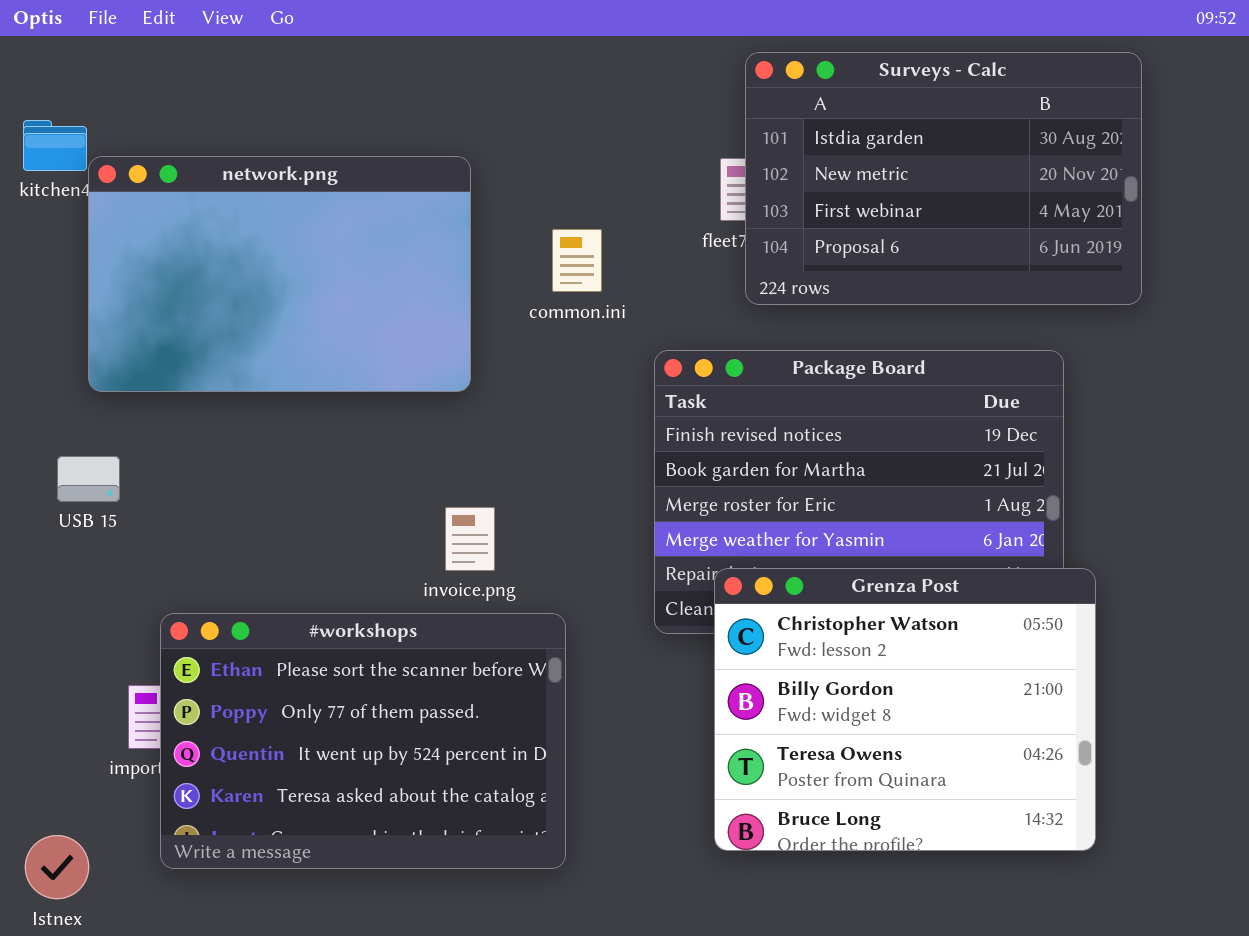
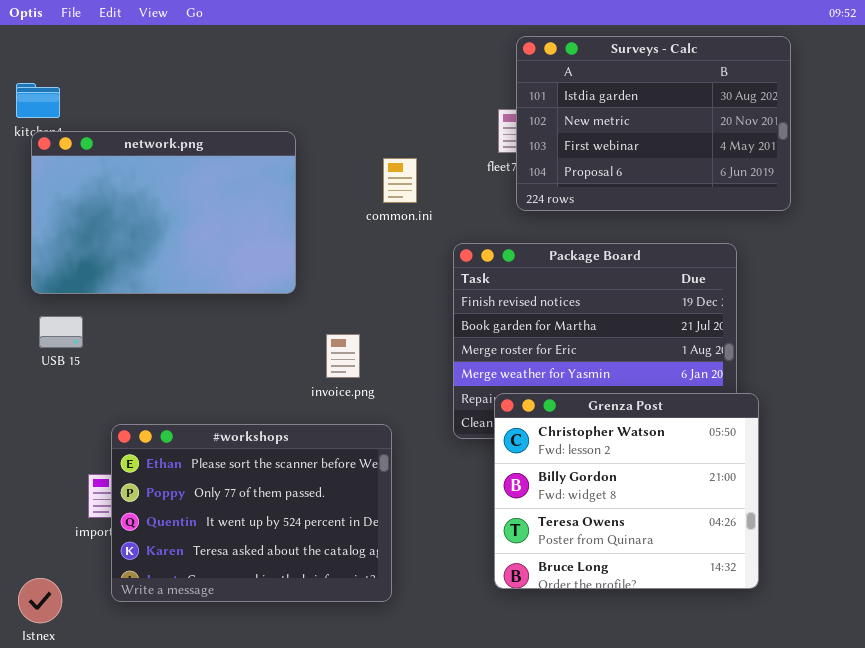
network.png: [88,156,471,392] -> [31,131,296,294], moved
invoice.png: [445,507,495,571] -> [326,334,360,378], moved

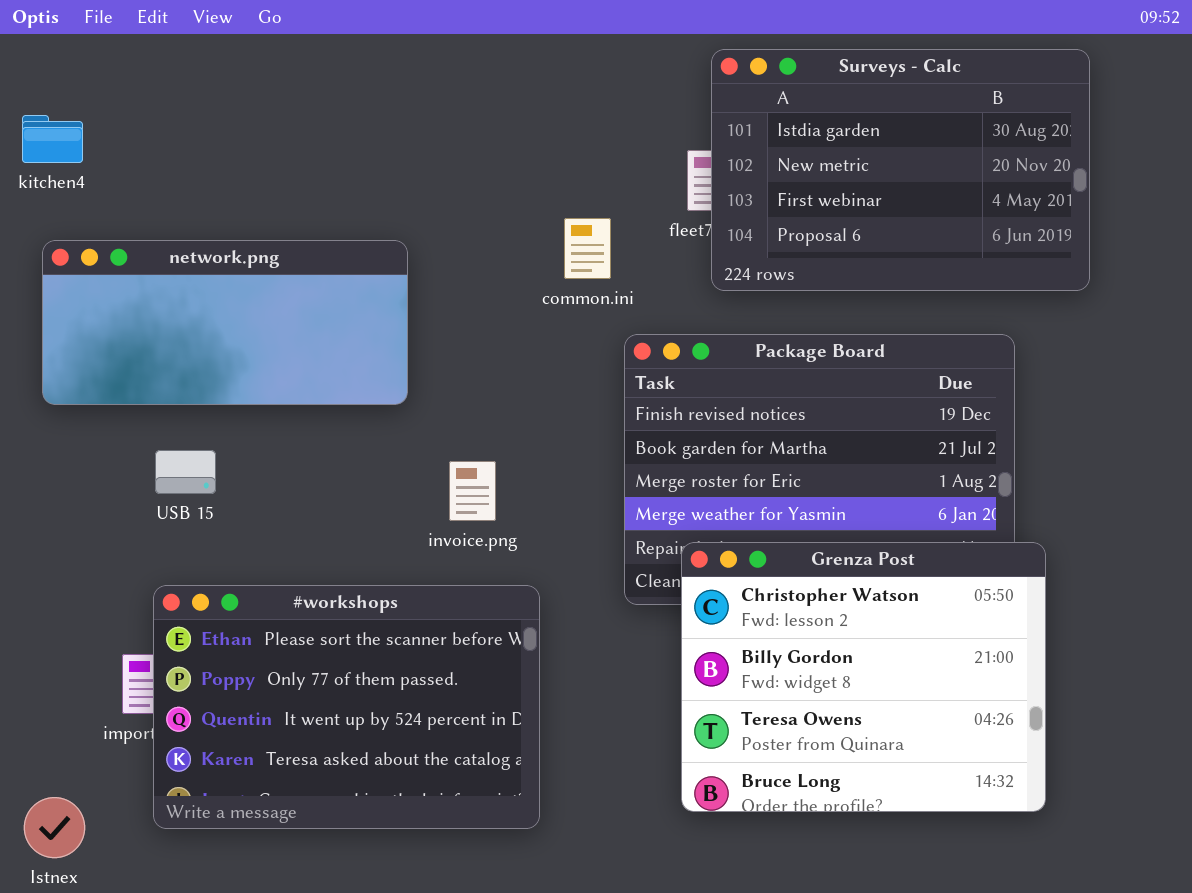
network.png: [31,131,296,294] -> [42,240,408,405], resized
common.ini: [383,158,417,203] -> [564,218,611,279], moved
USB 15: [39,316,83,348] -> [155,450,216,494], moved

